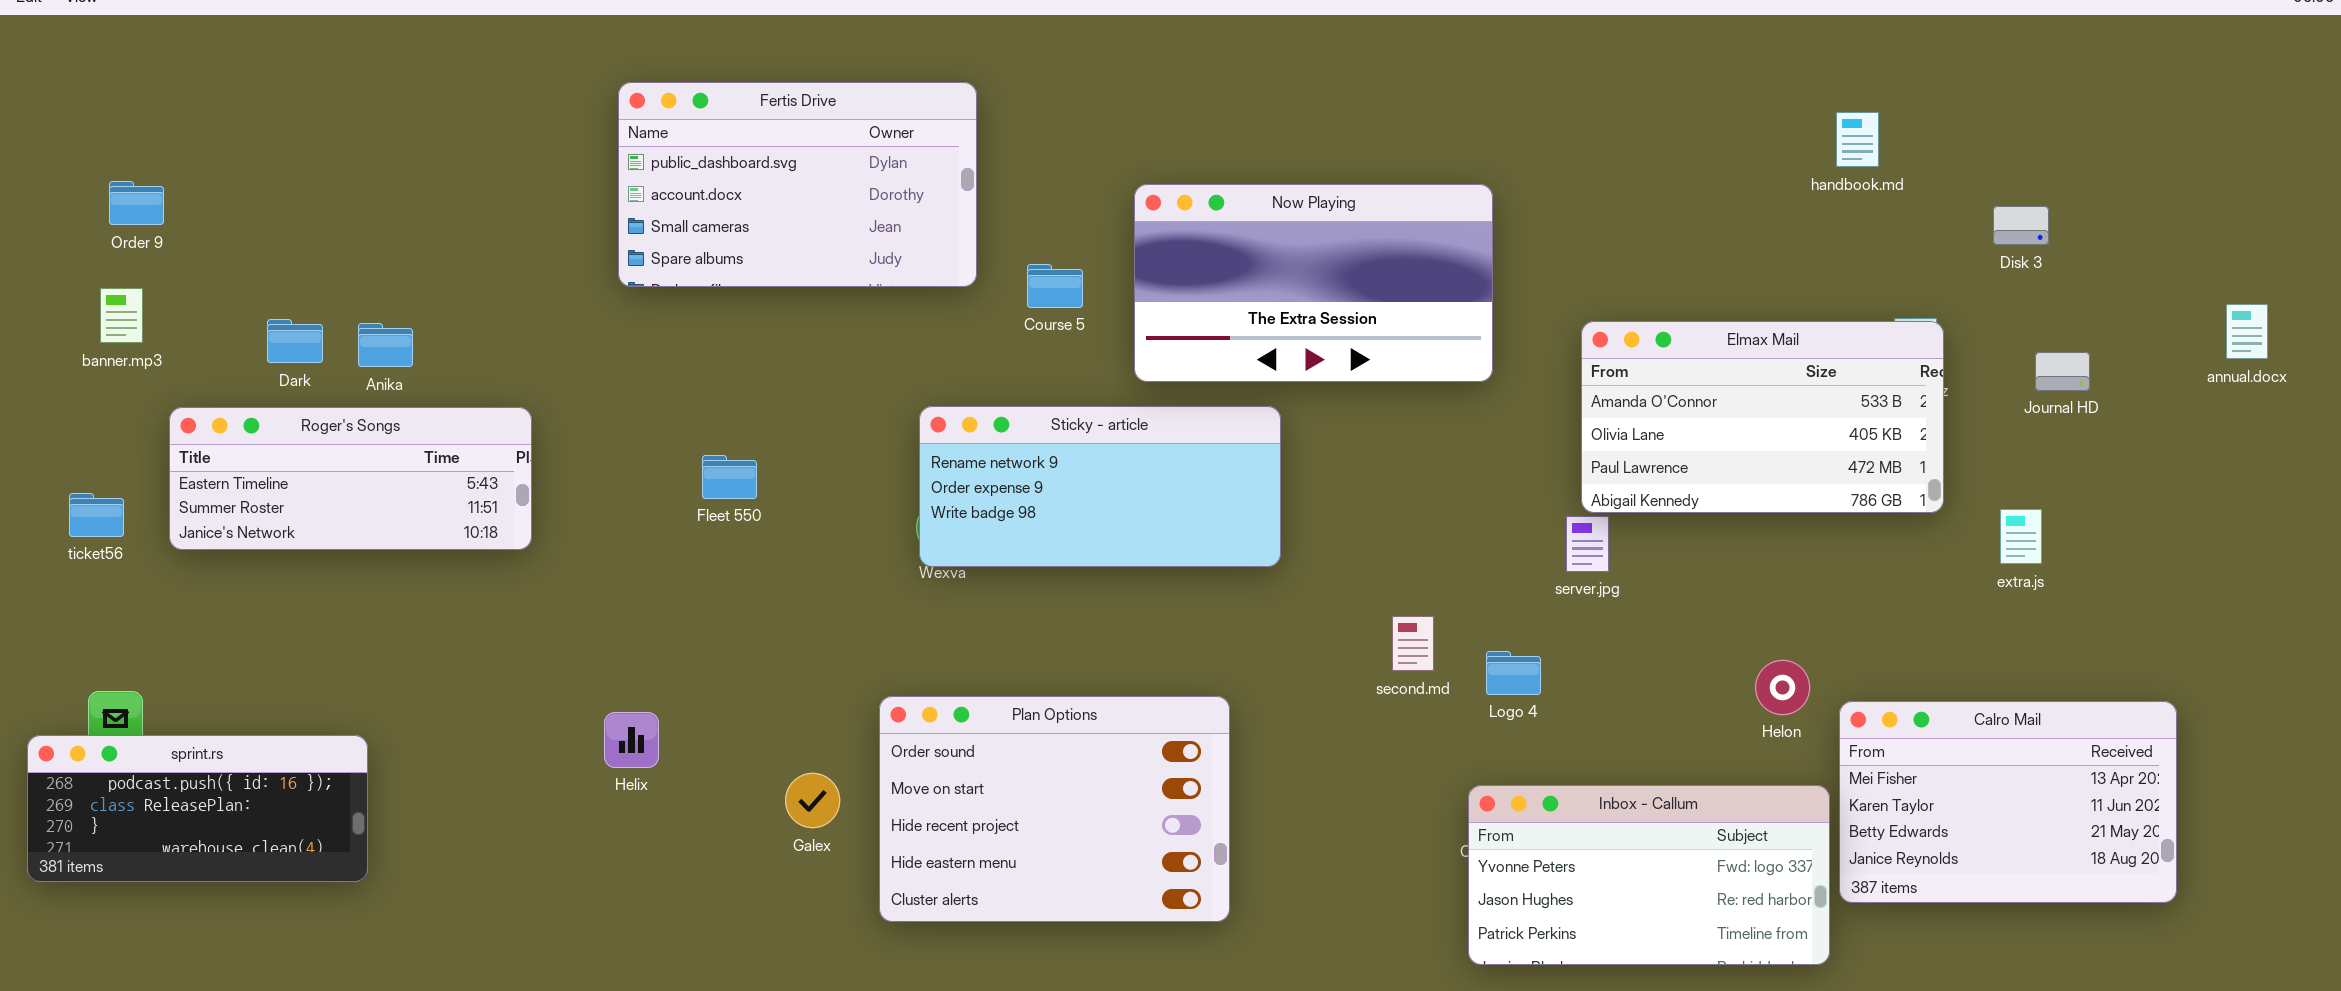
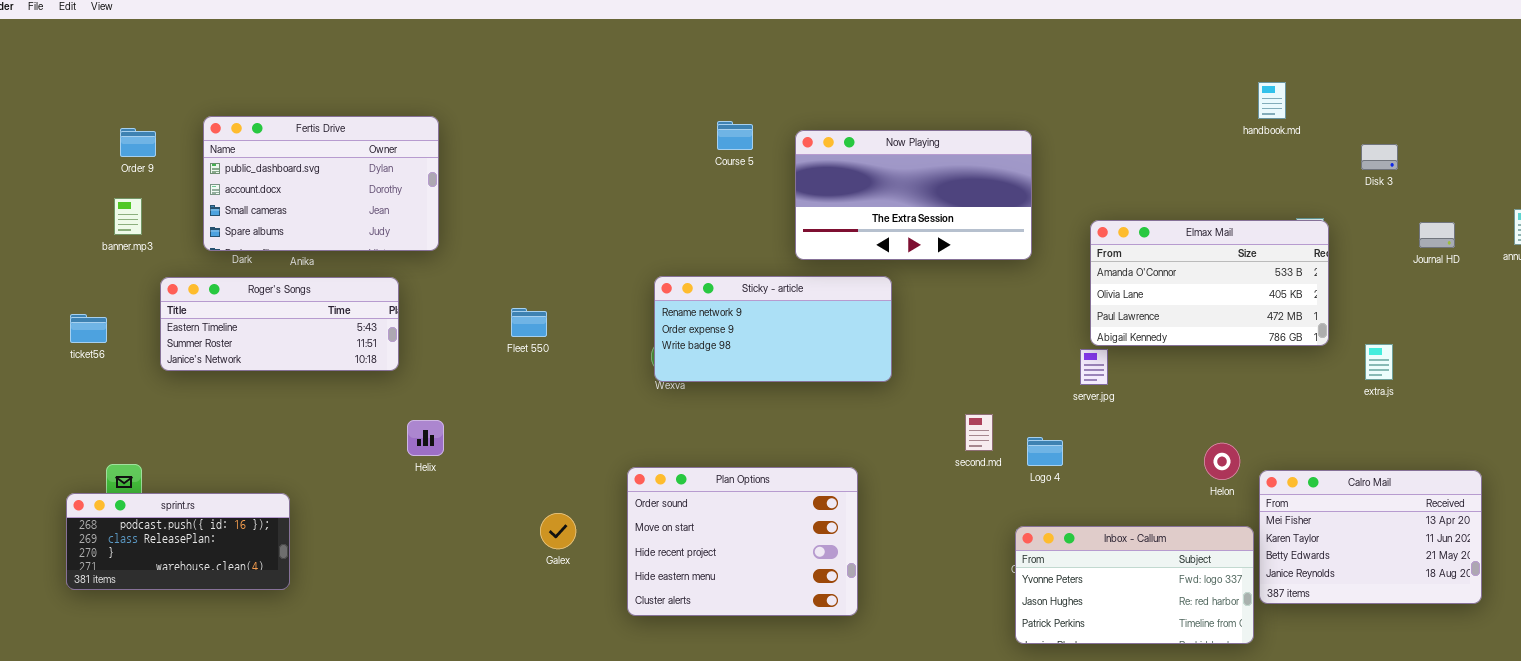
Fertis Drive: [618,82,977,287] -> [203,116,439,251], moved
Course 5: [1027,264,1083,308] -> [717,121,753,150], moved
Journal HD: [2035,352,2090,391] -> [1419,222,1455,248], moved
ticket56: [69,493,124,537] -> [70,314,107,343], moved
Helix: [604,712,659,768] -> [407,420,444,456], moved
Galex: [785,773,840,828] -> [540,513,576,549], moved

